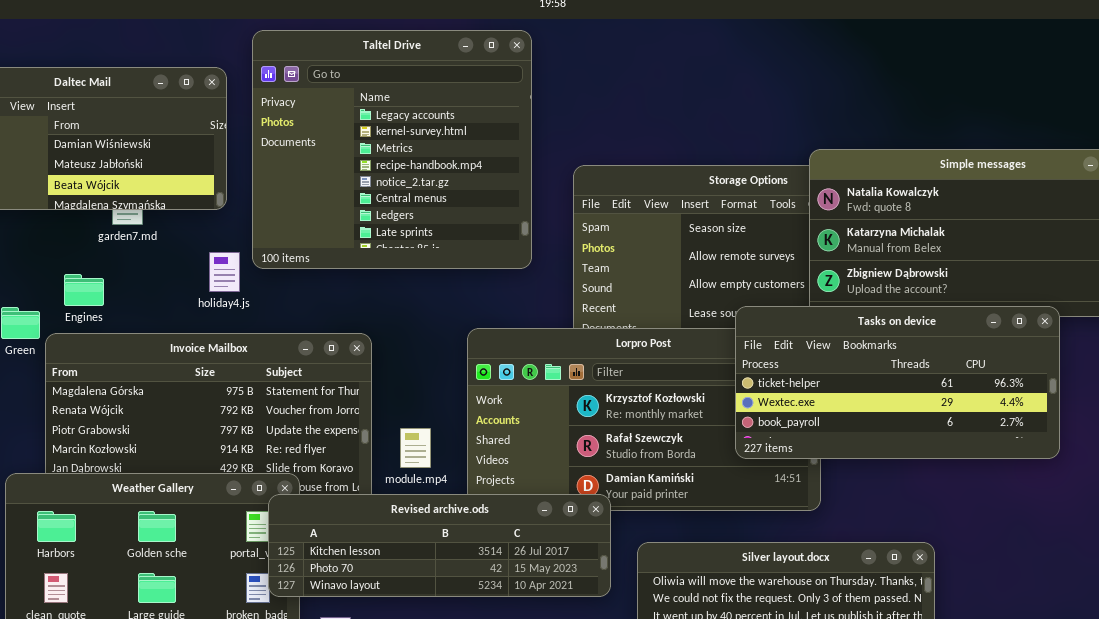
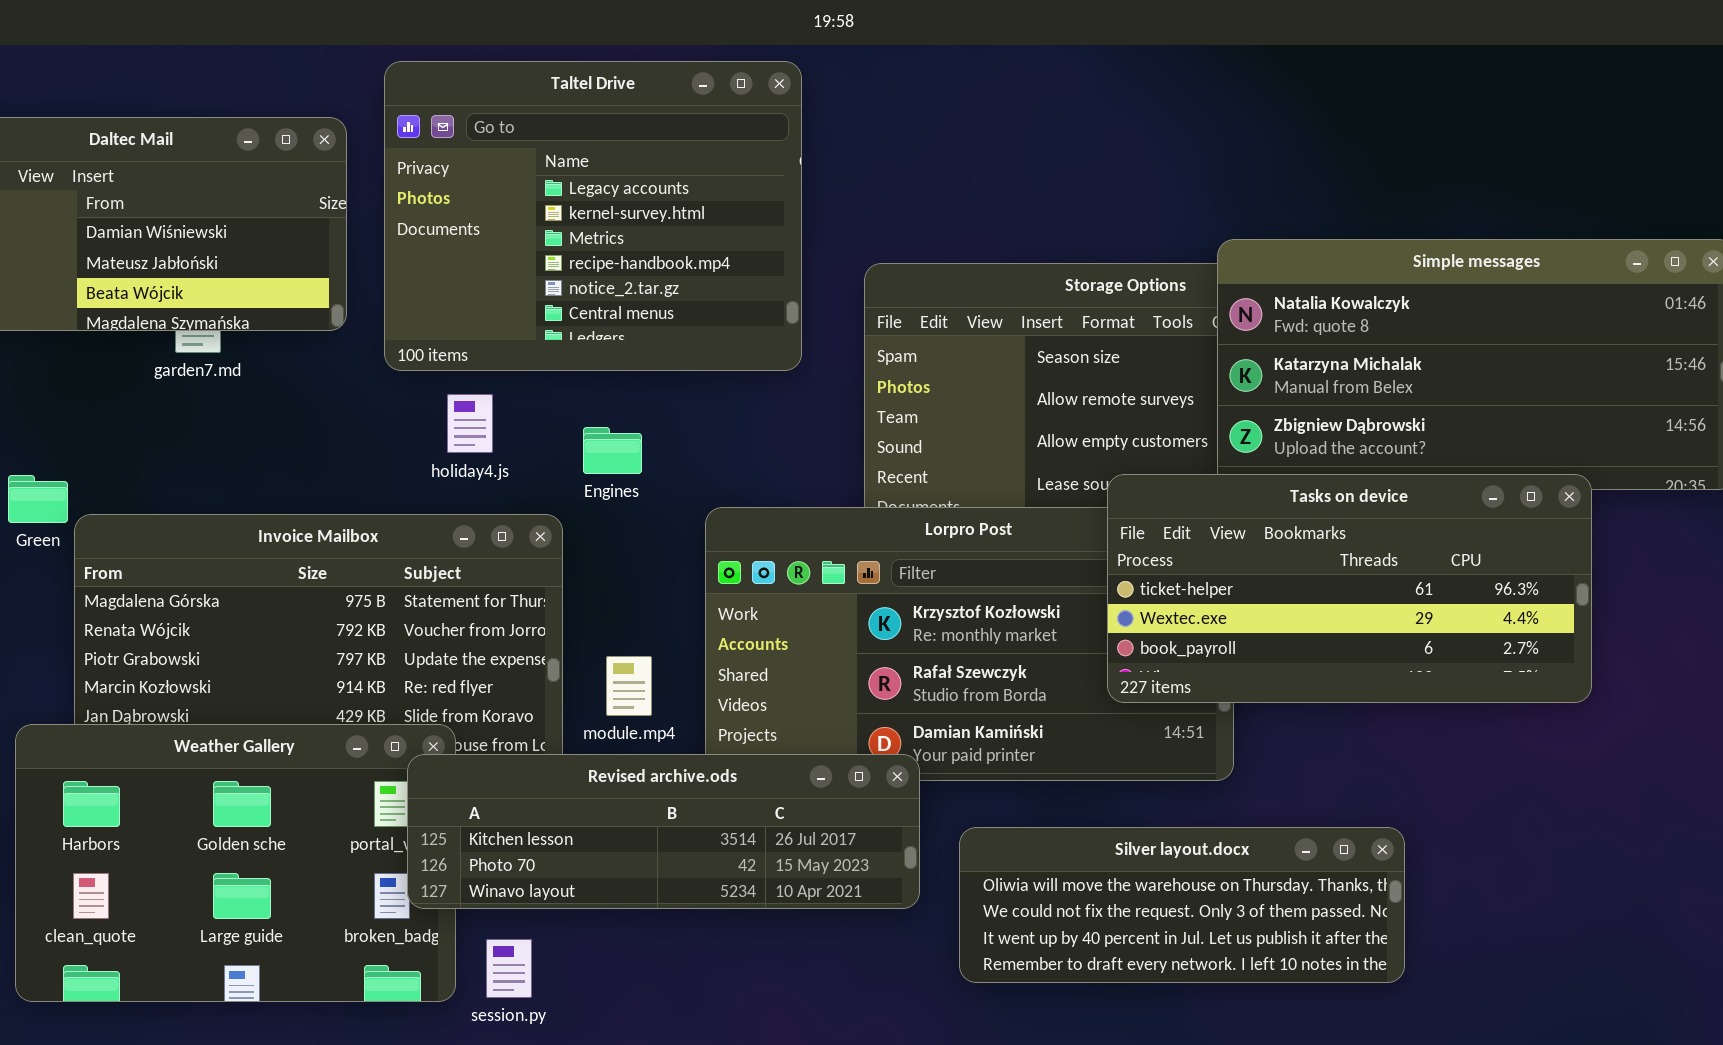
Taltel Drive: [252,30,532,269] -> [384,61,802,371], resized
holiday4.js: [209,252,240,292] -> [447,394,493,453], moved
Engines: [64,274,104,306] -> [583,427,642,474], moved

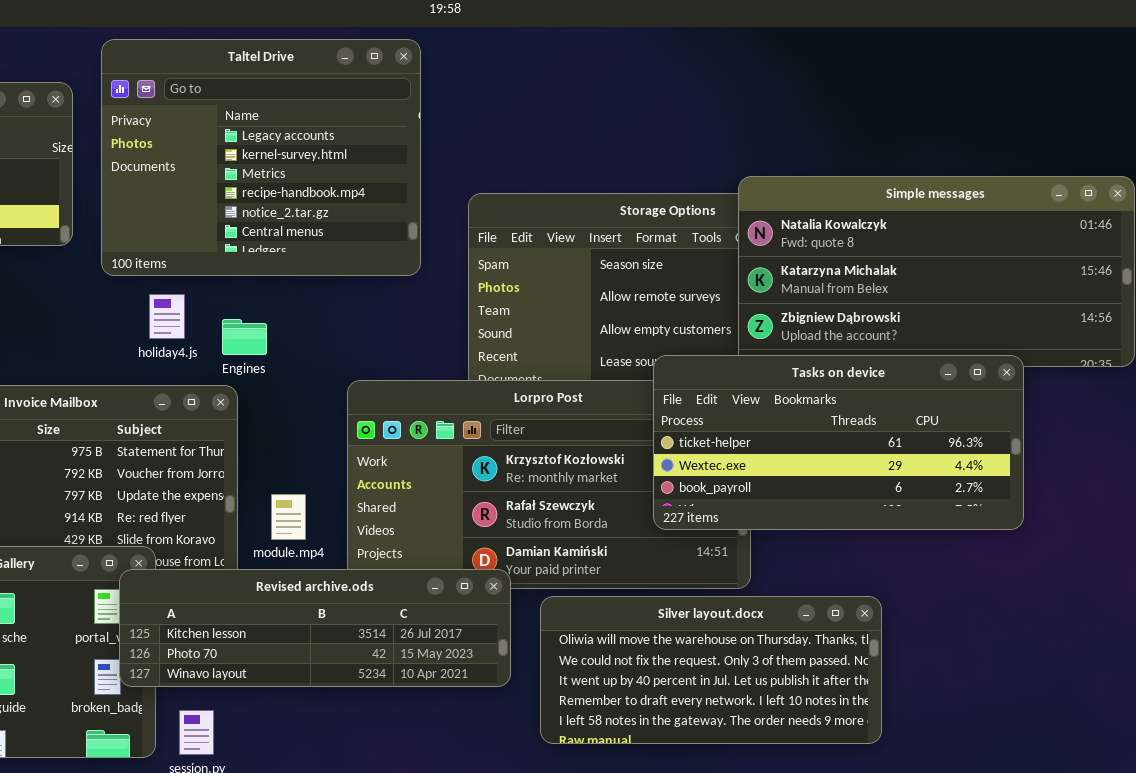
Engines: [583,427,642,474] -> [222,319,267,355], moved
Silver layout.docx: [959,827,1405,983] -> [540,596,882,744], resized

